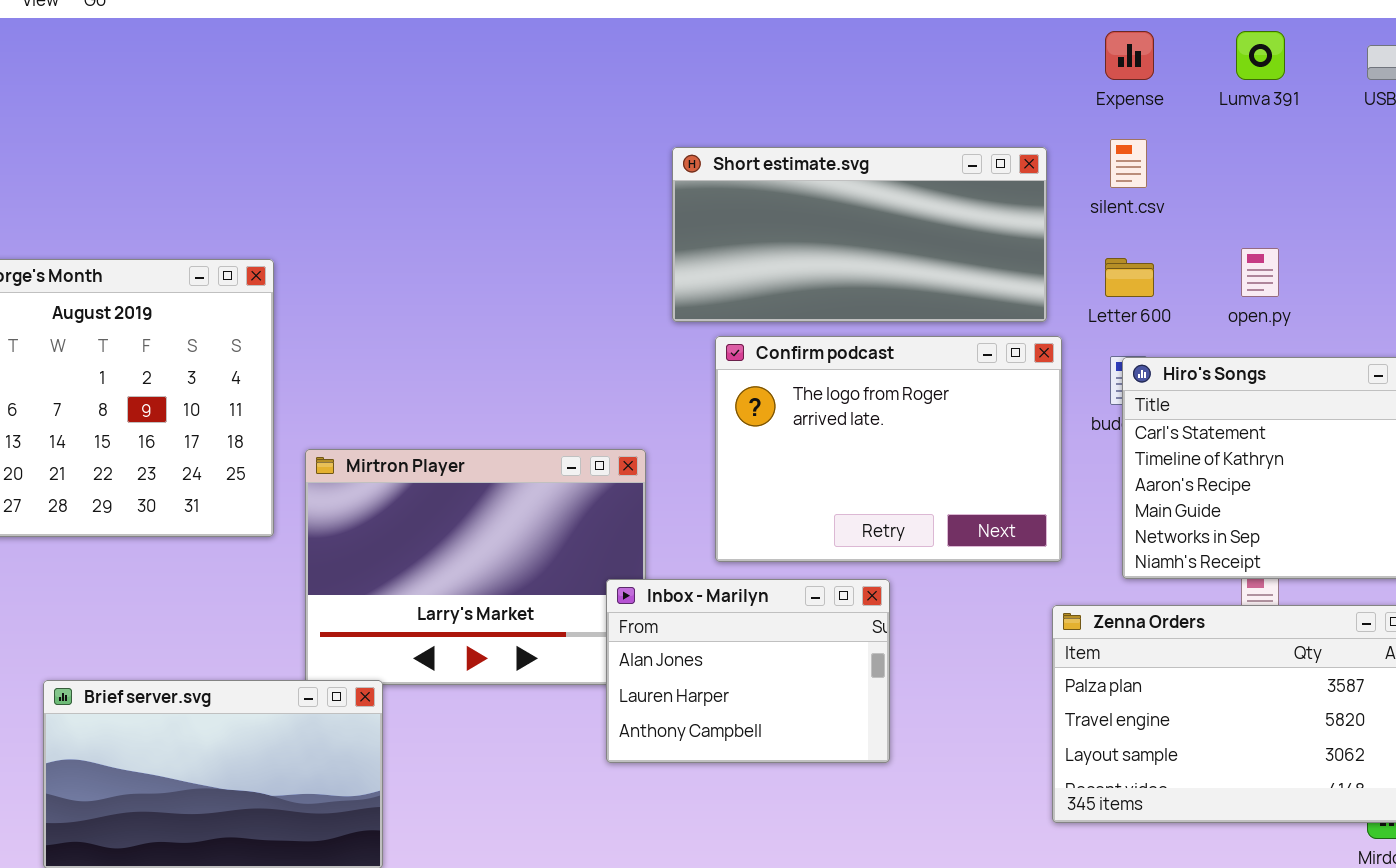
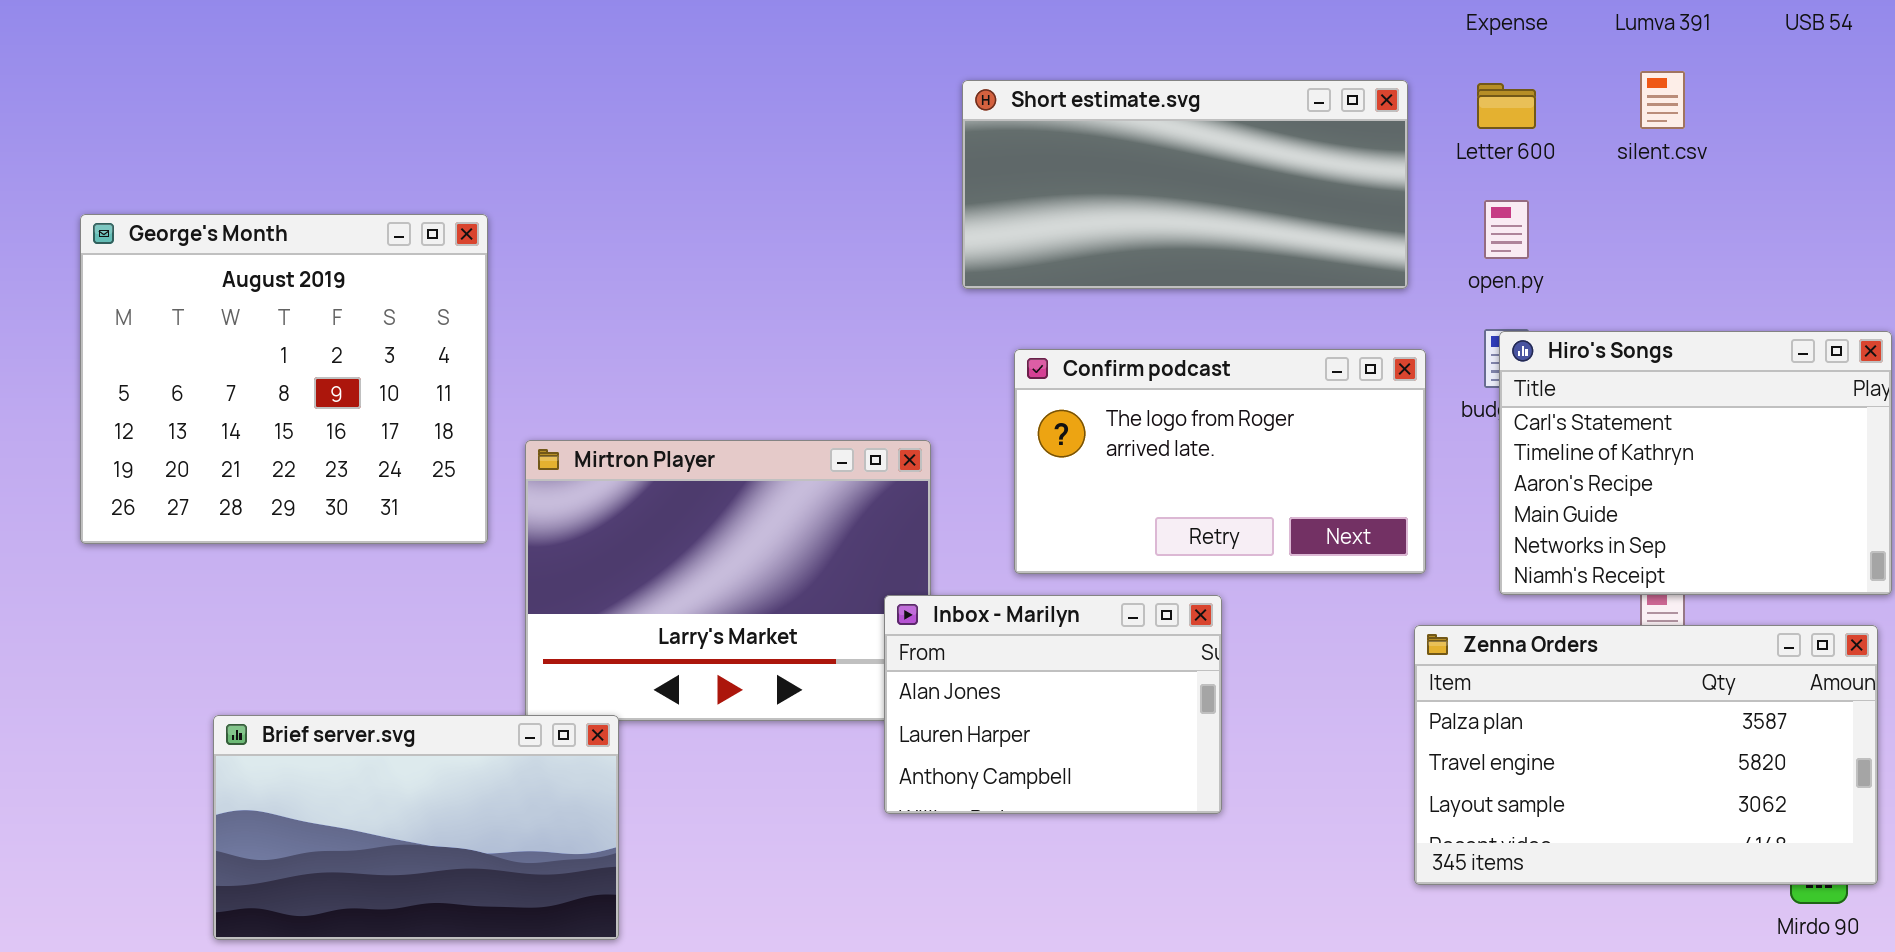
silent.csv: [1110,139,1147,188] -> [1640,71,1685,129], moved
open.py: [1241,248,1279,297] -> [1484,200,1529,259], moved
Letter 600: [1105,258,1154,297] -> [1477,83,1536,129], moved
Confirm podcast: [715,336,1062,562] -> [1014,349,1426,574], resized

